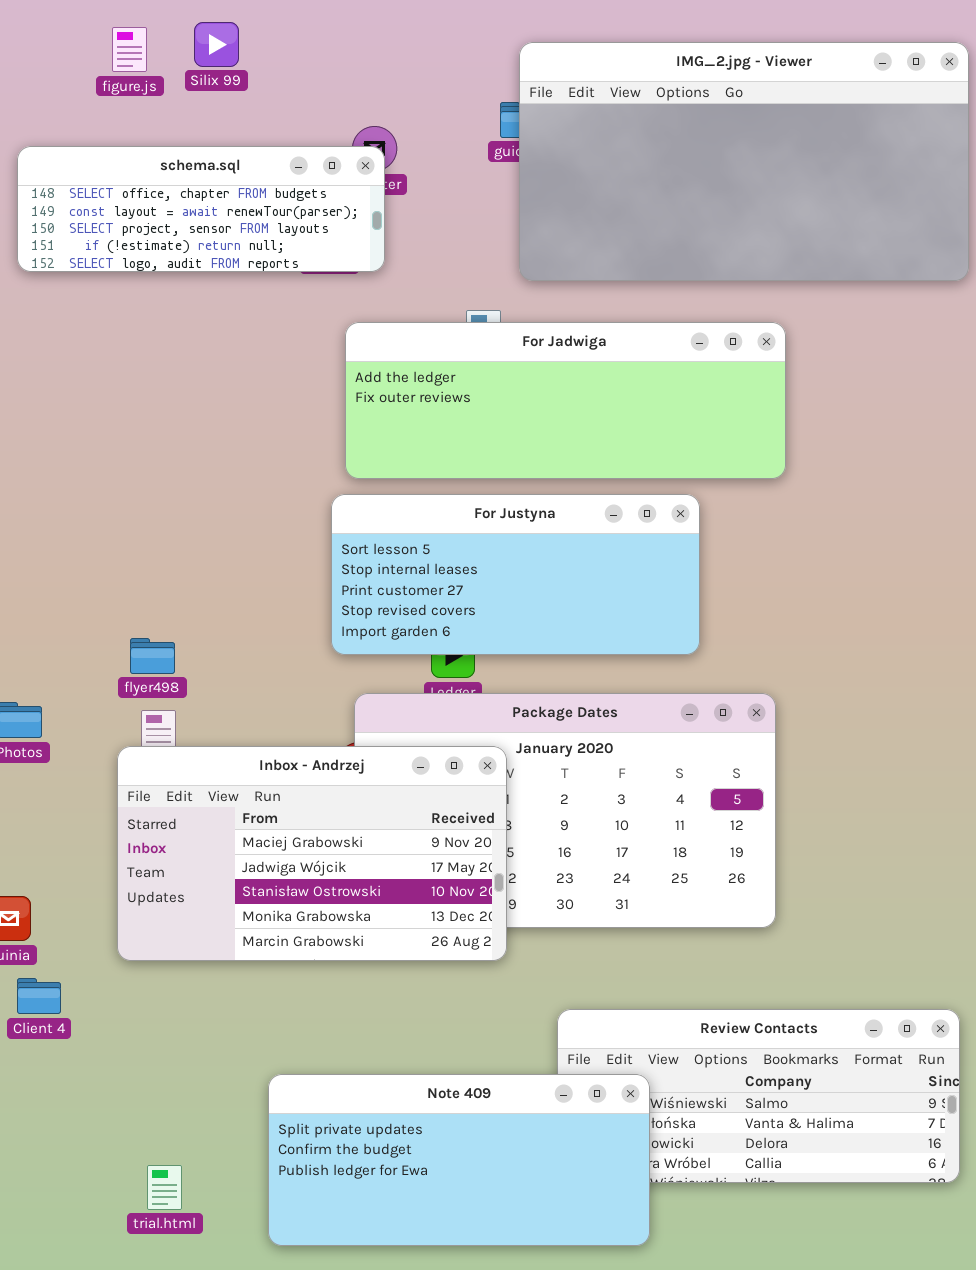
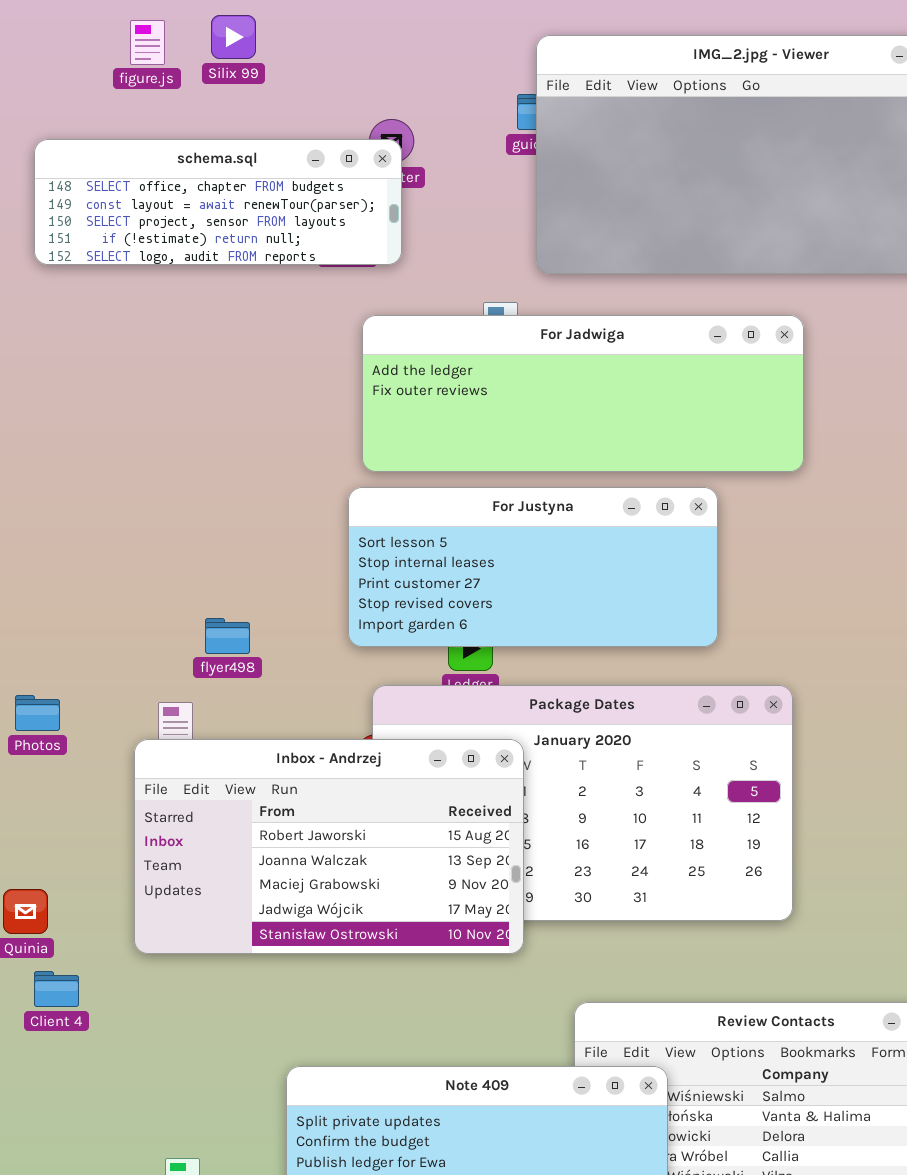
flyer498: [130,638,175,674] -> [205,618,250,654], moved
Inbox - Andrzej: [117,746,507,961] -> [134,739,524,954], scrolled up 2 rows

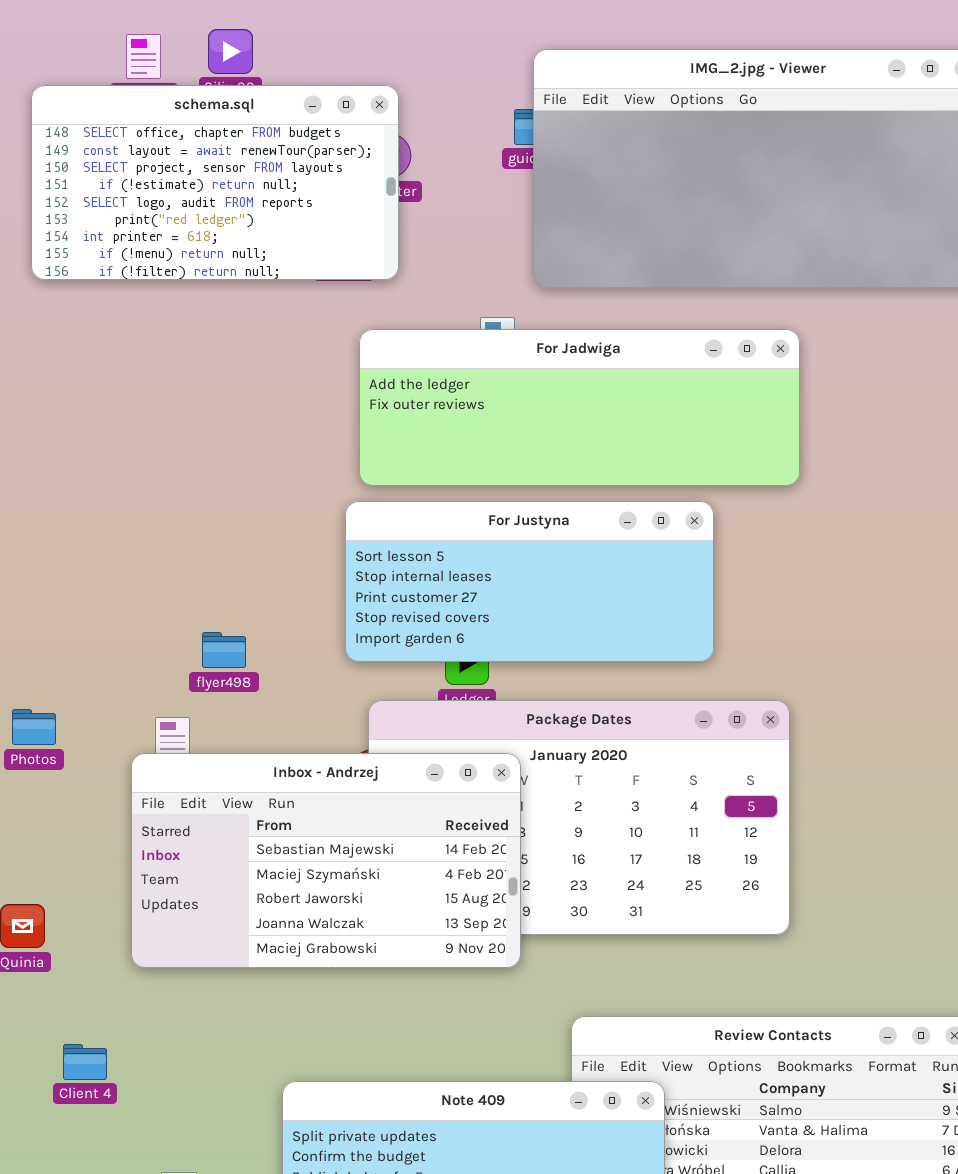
schema.sql: [34,139,402,265] -> [31,85,399,280], resized
Inbox - Andrzej: [134,739,524,954] -> [131,753,521,968], scrolled up 2 rows
Client 4: [34,971,79,1007] -> [63,1044,107,1080], moved

